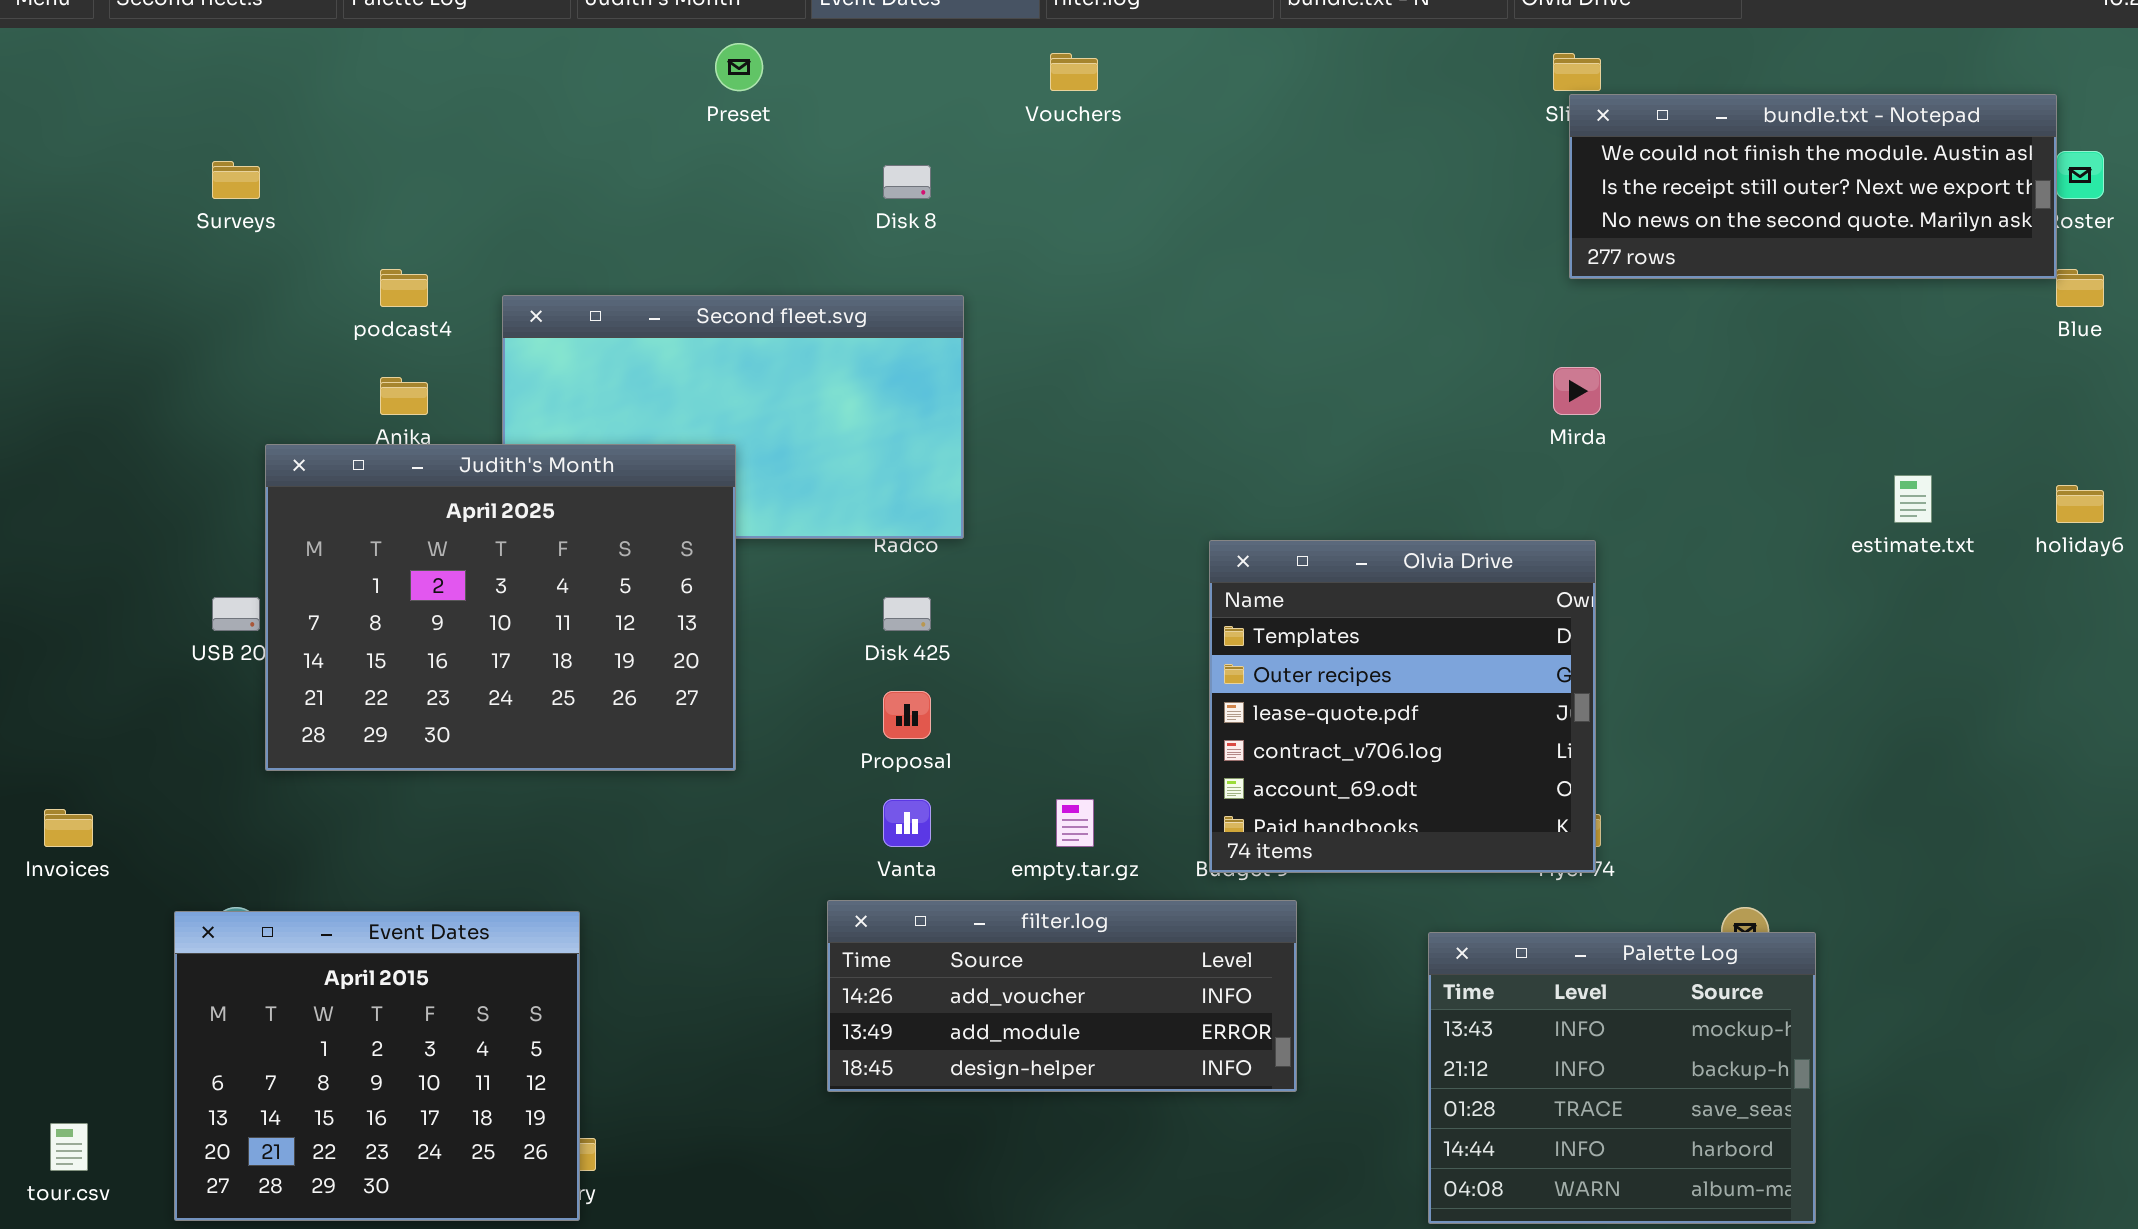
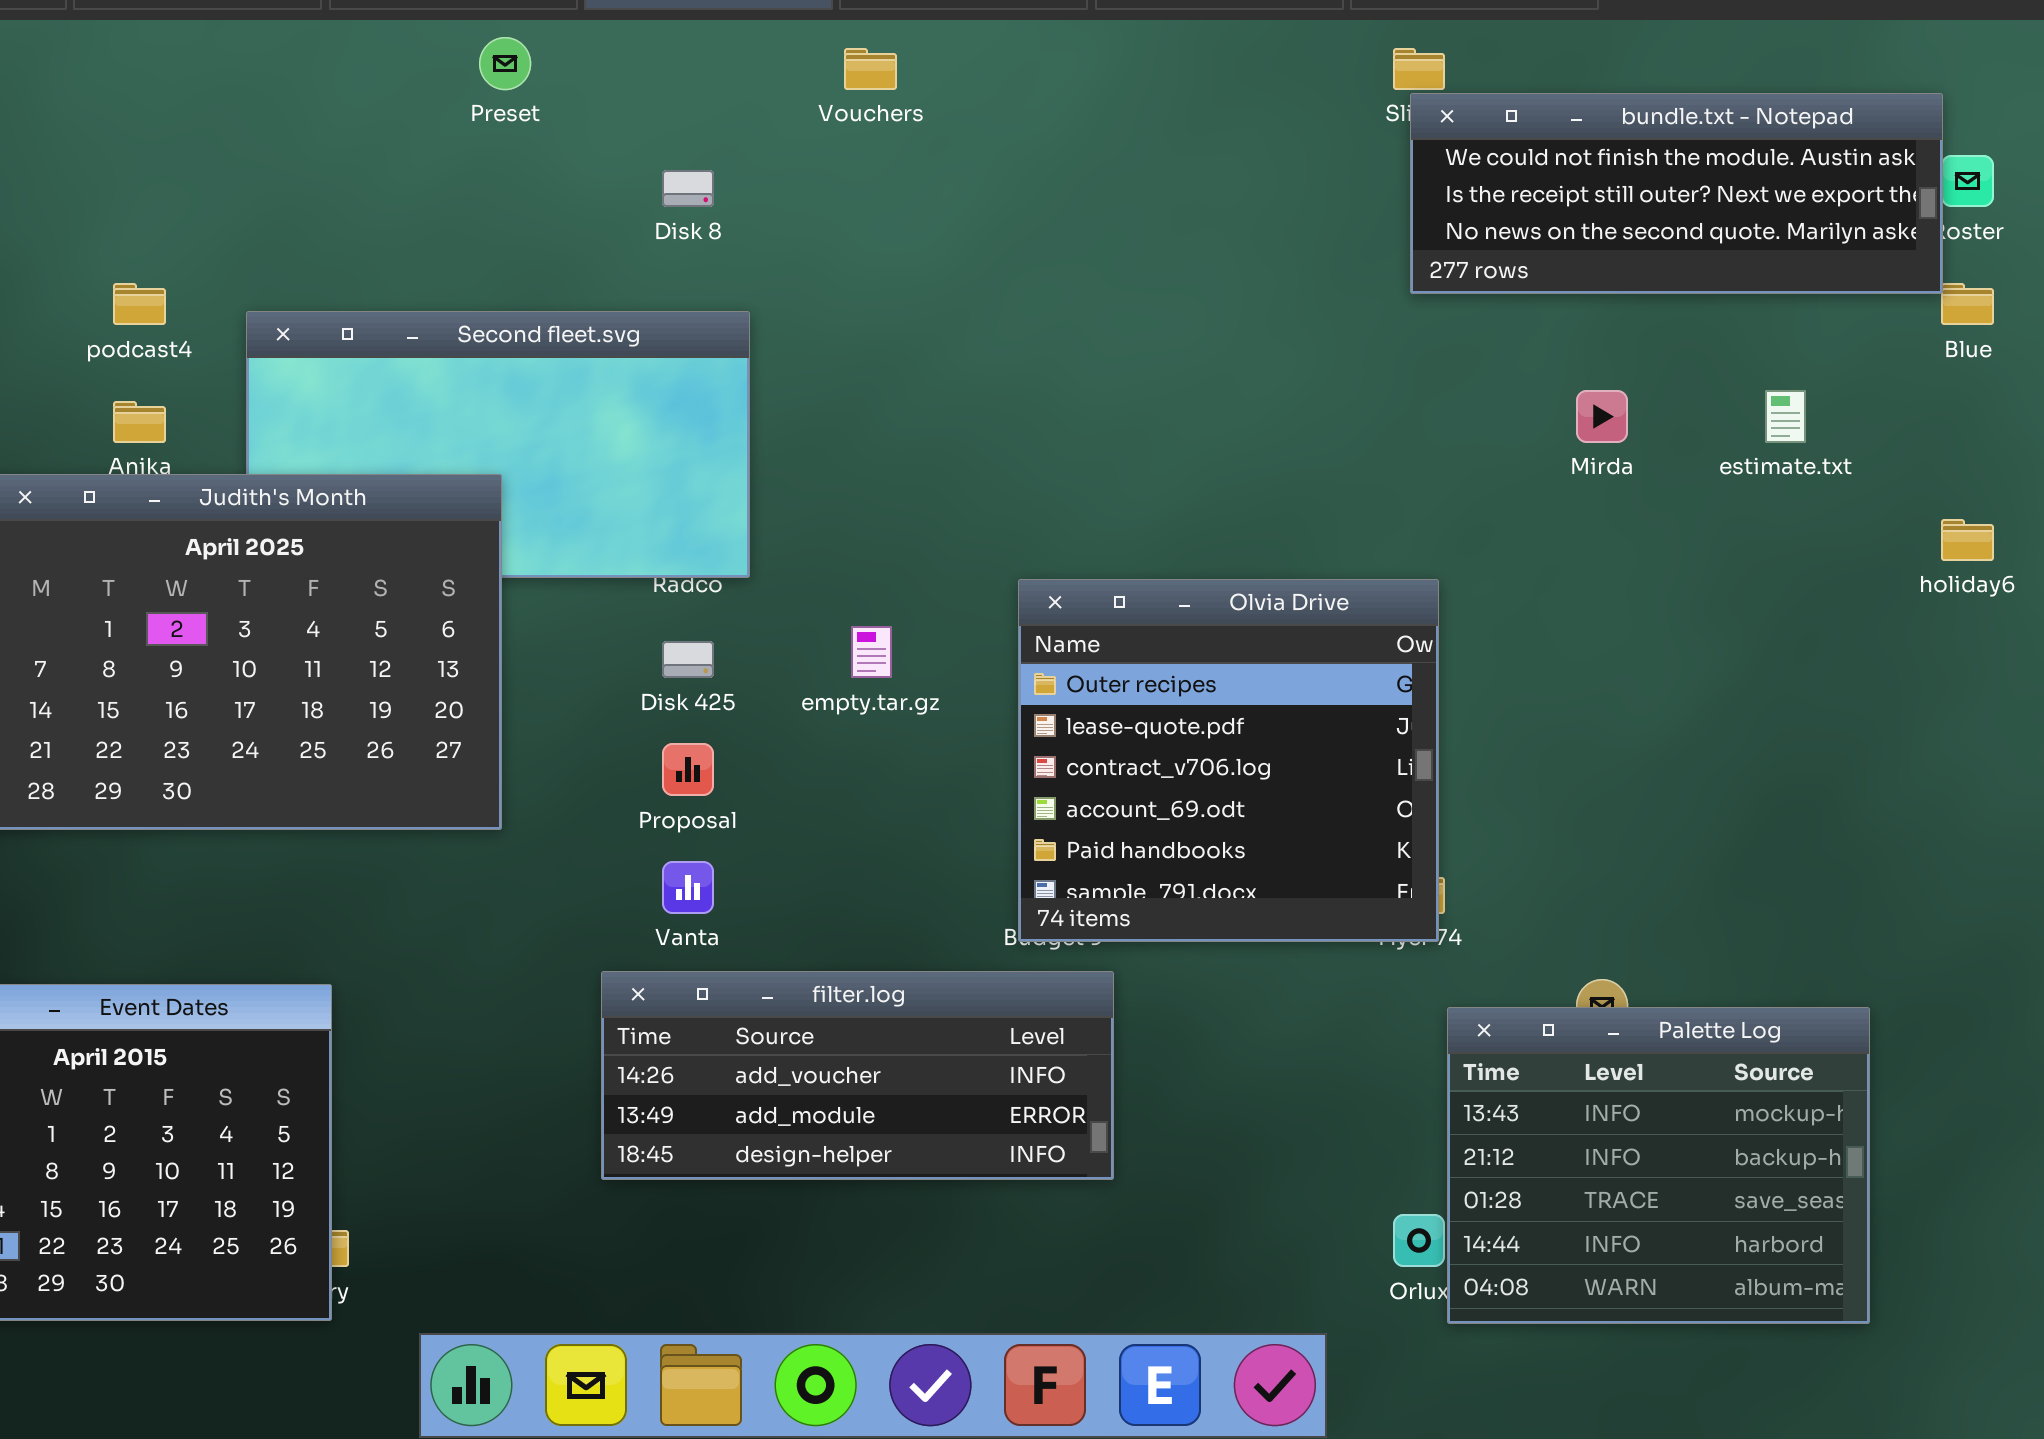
Mirda: [1553,367,1601,415] -> [1576,390,1628,443], moved
estimate.txt: [1894,475,1932,523] -> [1765,390,1806,443], moved
Olvia Drive: [1209,540,1596,873] -> [1018,579,1439,942], scrolled down 1 row
empty.tar.gz: [1056,799,1094,847] -> [851,626,892,678], moved
Palette Log: [1428,932,1816,1224] -> [1447,1007,1870,1324], moved

